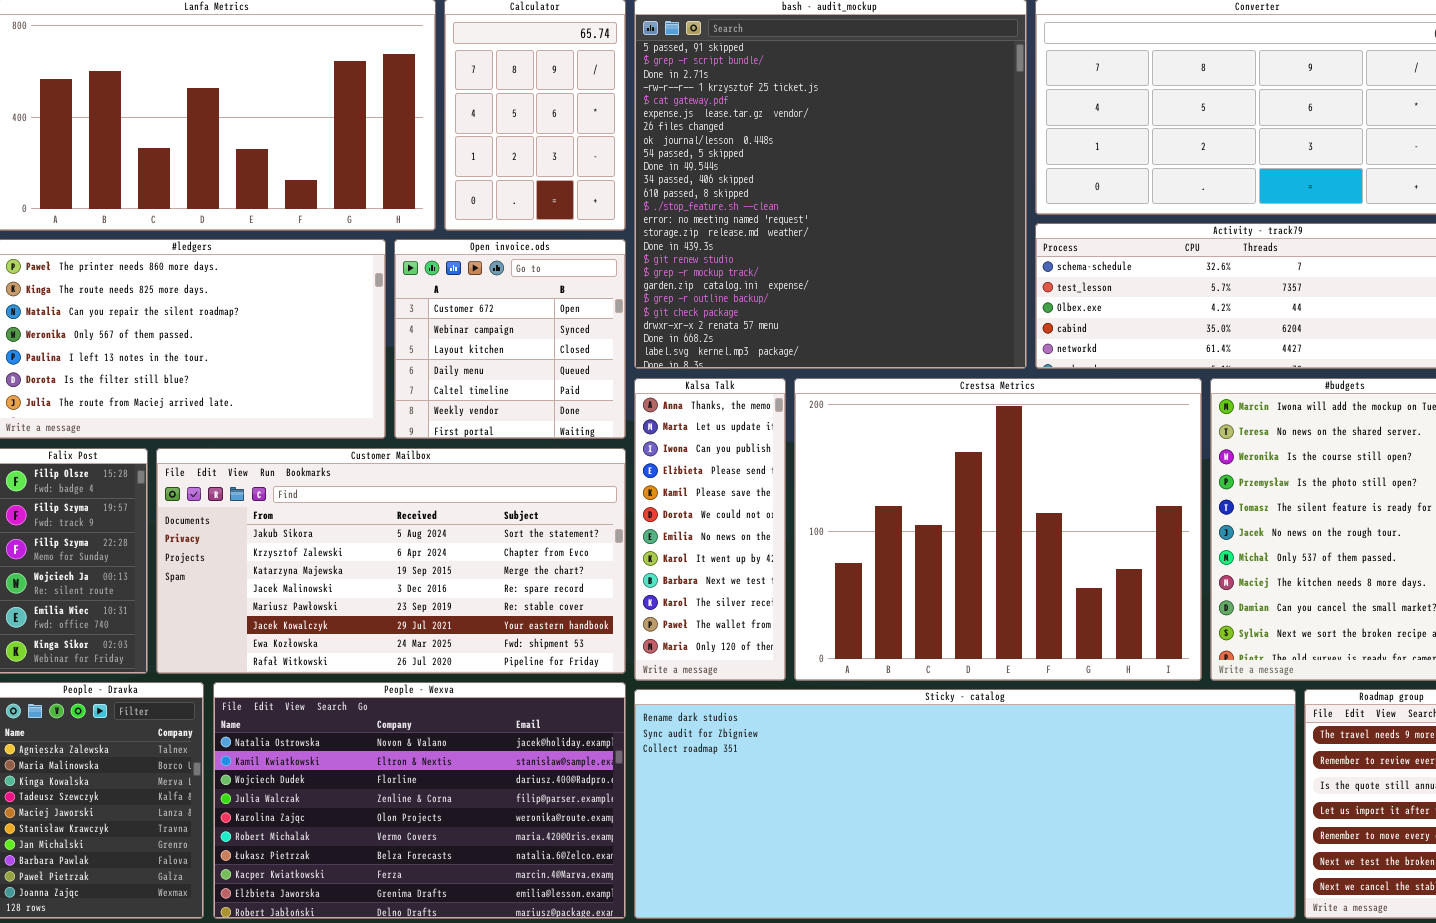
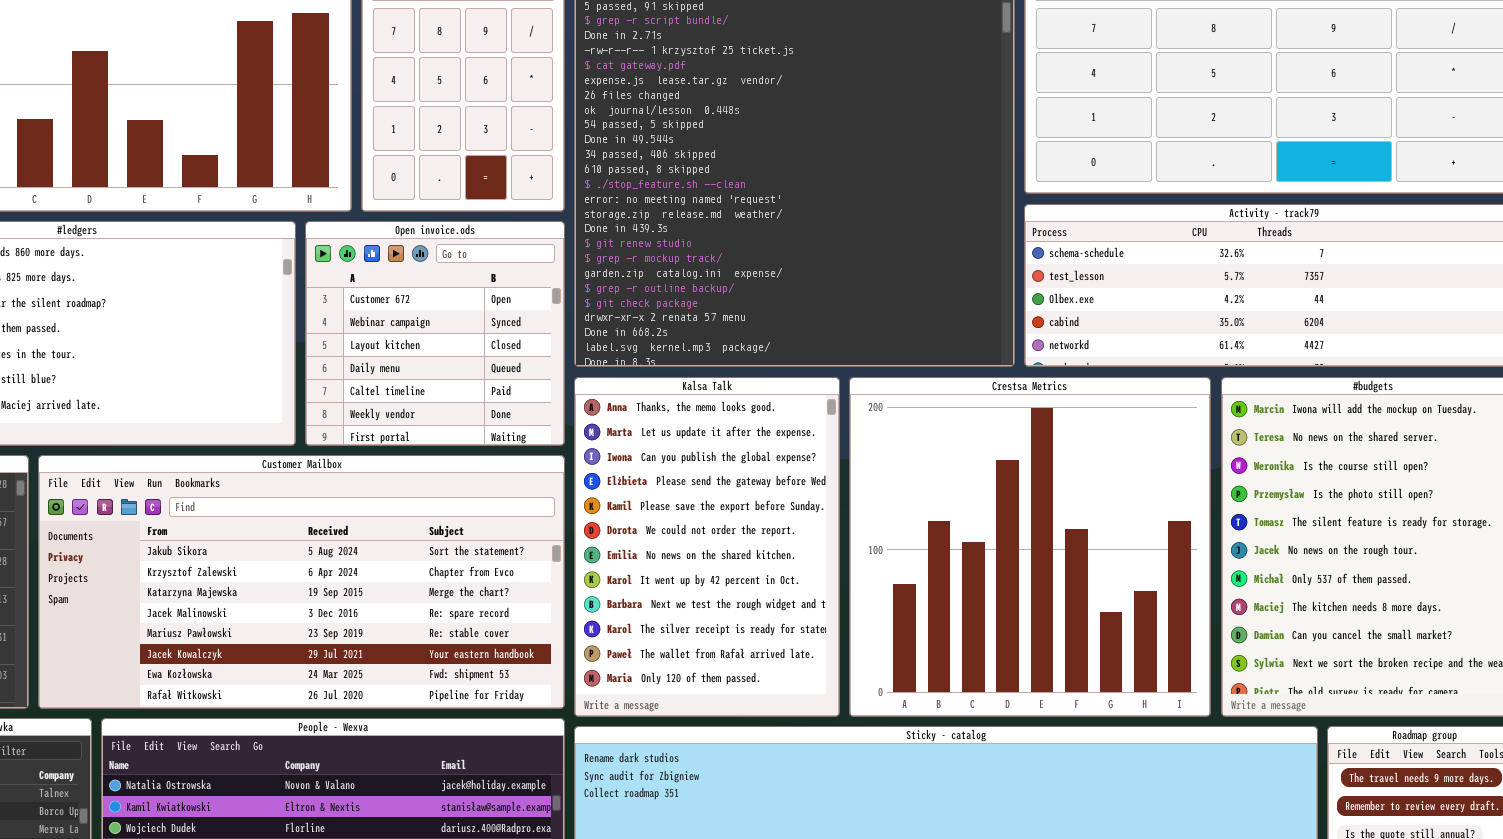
Kalsa Talk: [634,378,786,681] -> [574,377,840,717], resized
Crestsa Metrics: [794,378,1202,681] -> [849,377,1211,717], resized

